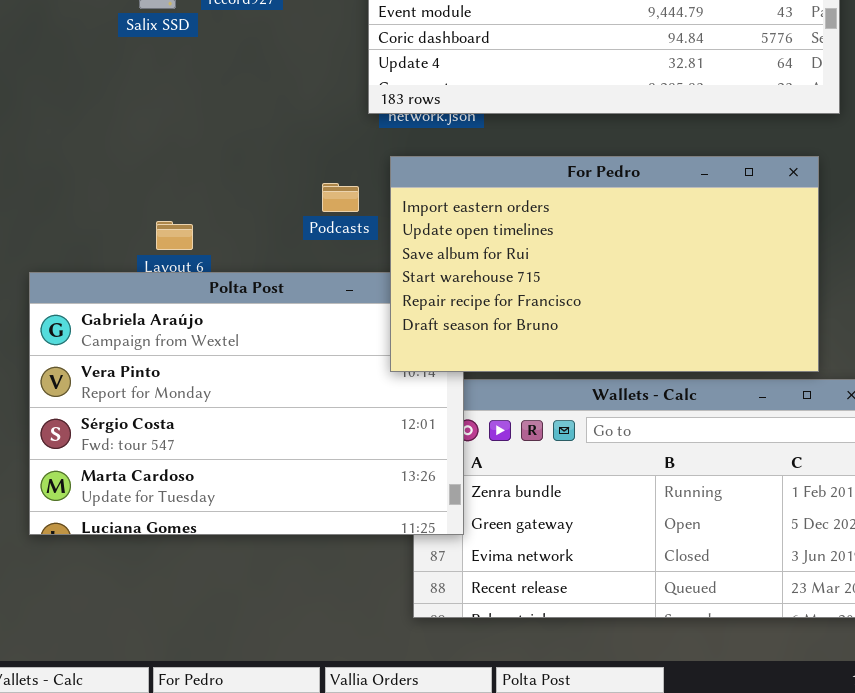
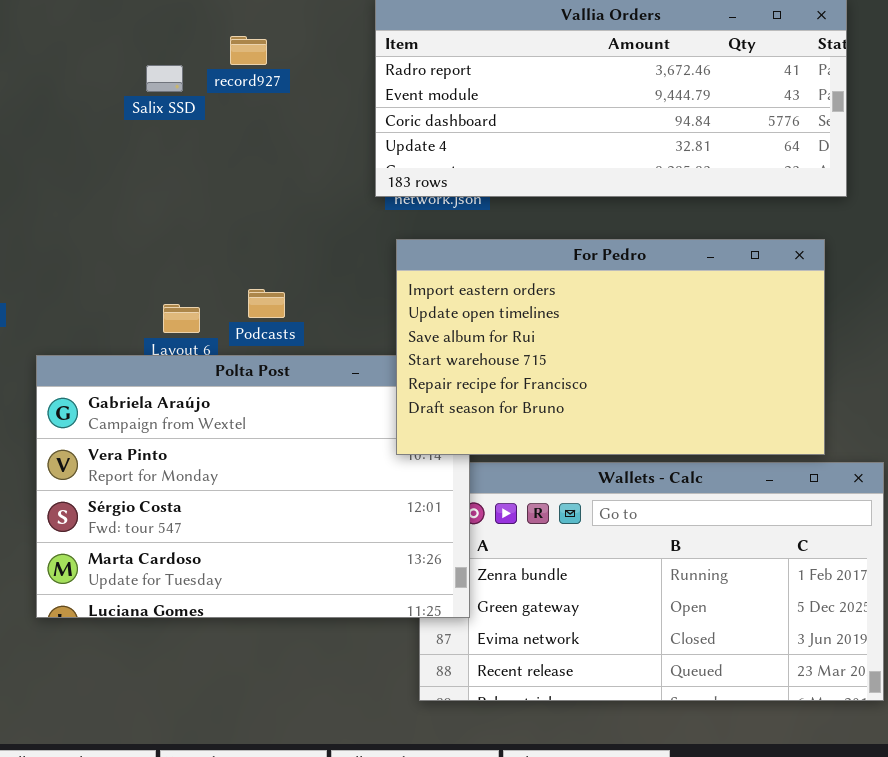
Podcasts: [322,183,359,212] -> [248,289,285,318], moved

